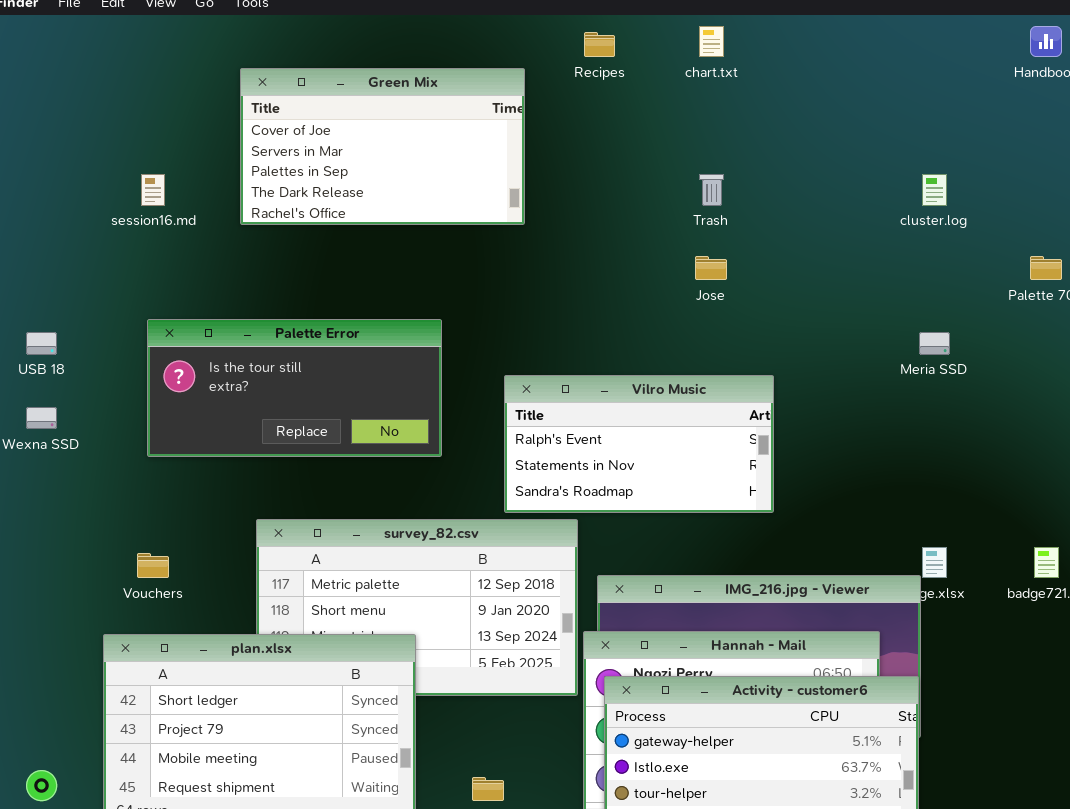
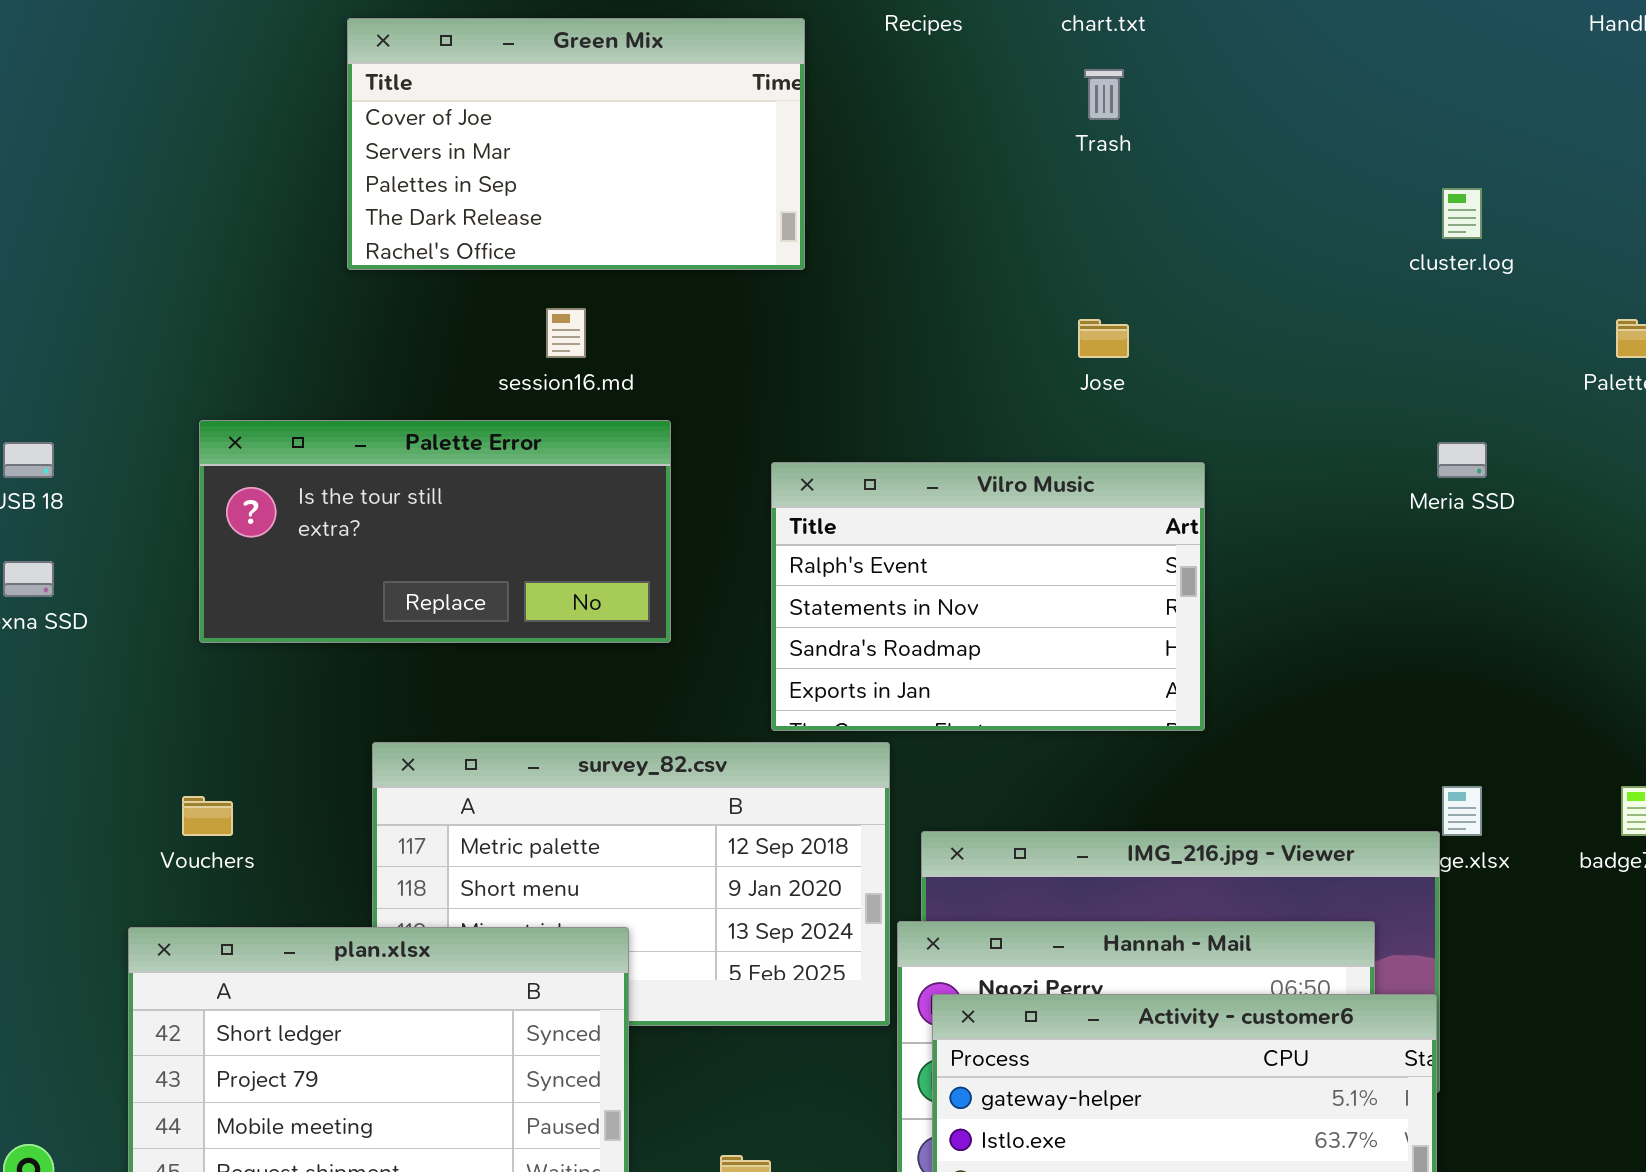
session16.md: [141,174,165,206] -> [546,308,586,358], moved
Trash: [699,174,724,206] -> [1084,69,1124,120], moved
Vilro Music: [504,375,774,513] -> [771,462,1205,731], resized

